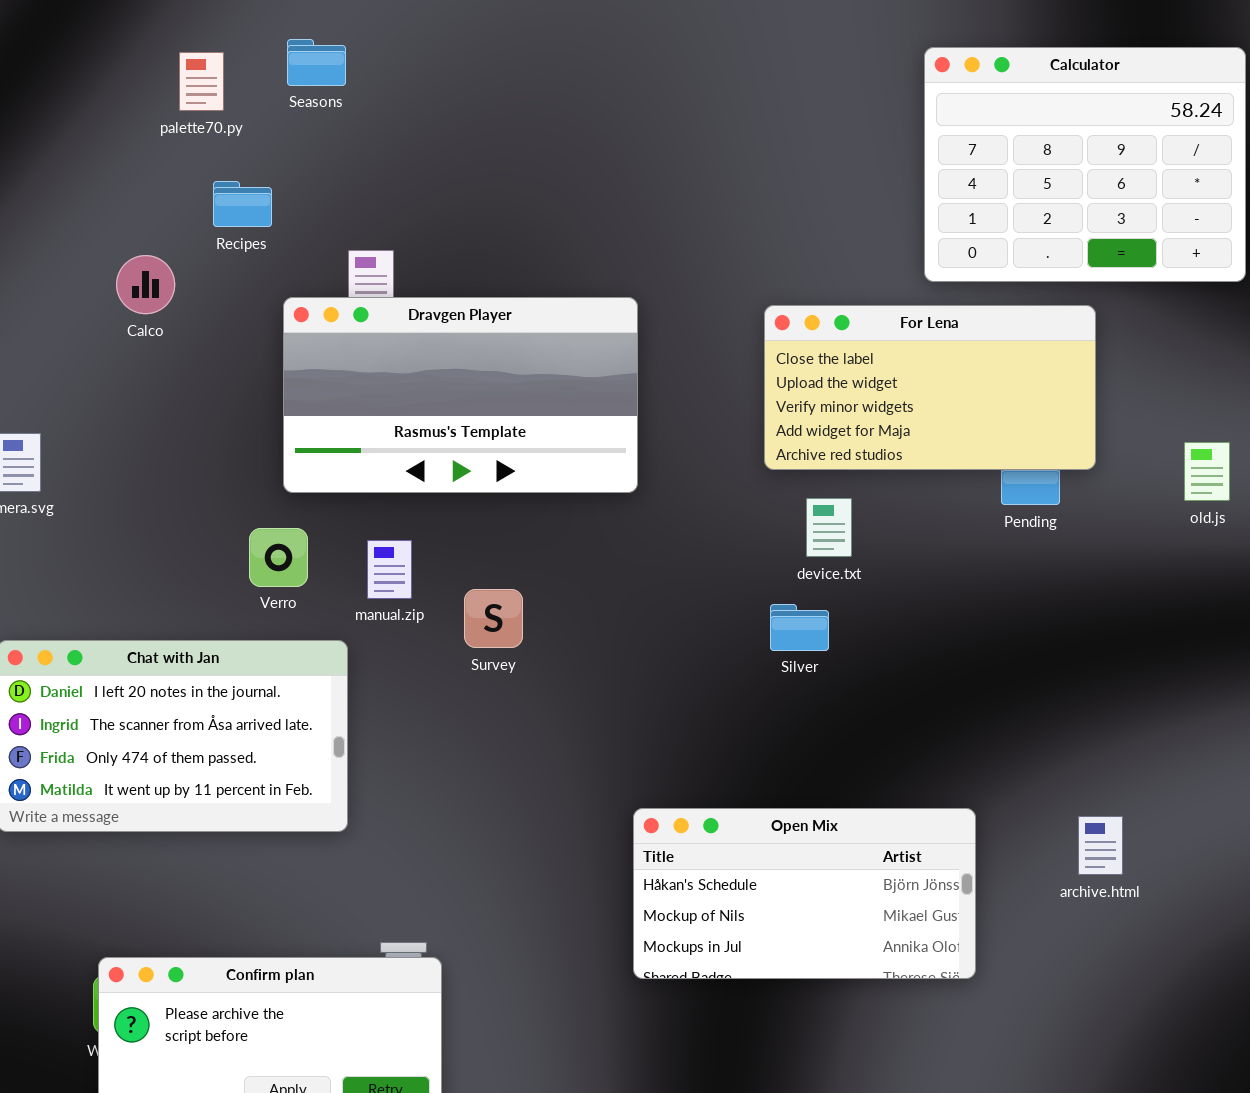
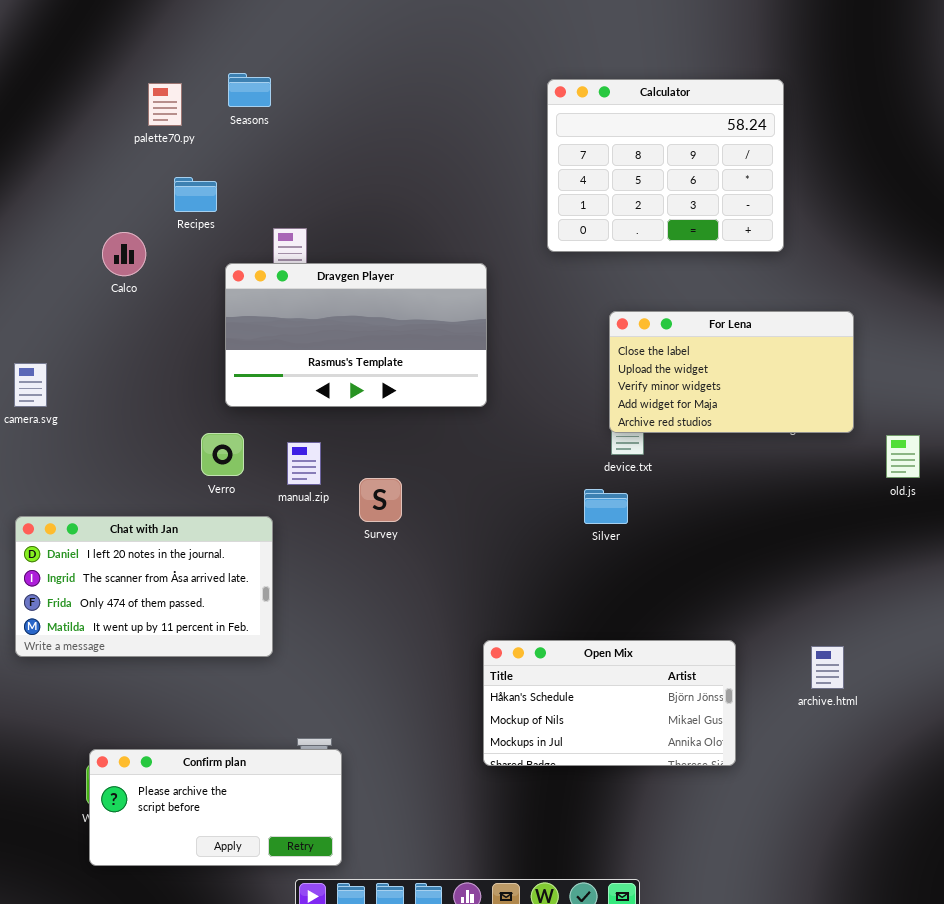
Calculator: [924,47,1246,282] -> [547,79,784,252], moved
For Lena: [764,305,1096,470] -> [609,311,854,433], moved
old.js: [1184,442,1230,501] -> [886,435,920,478], moved

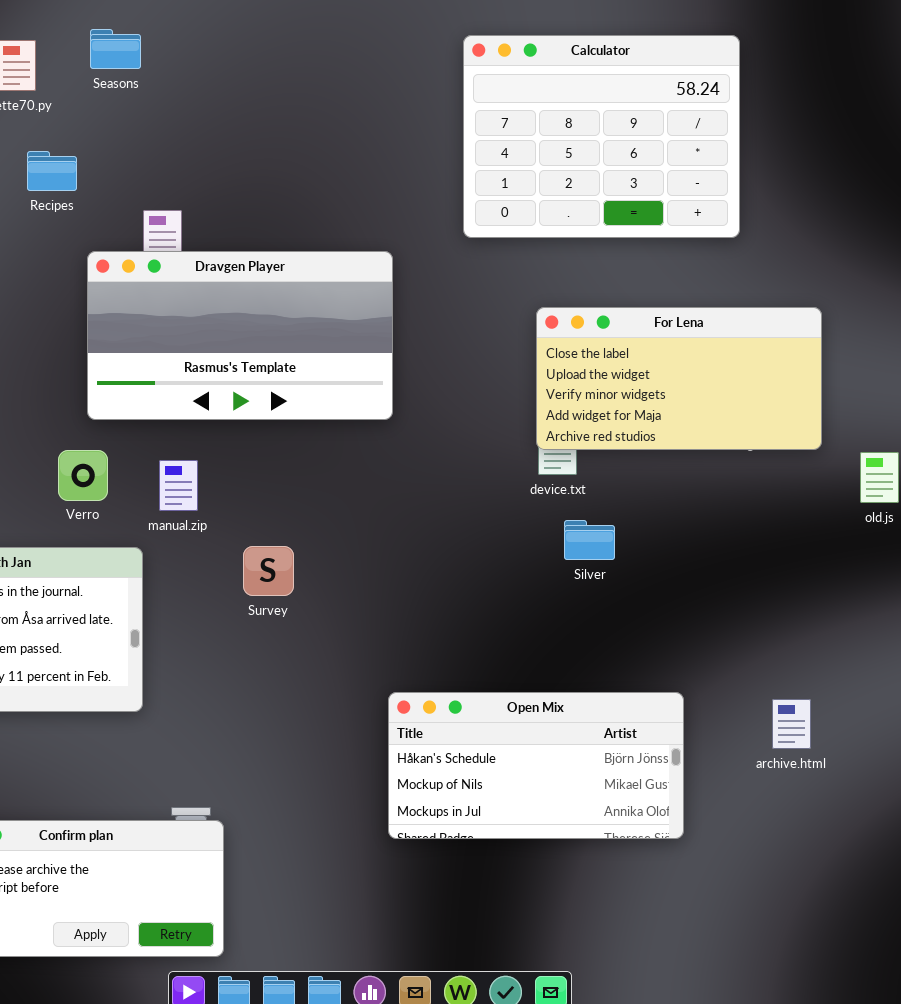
Survey: [359,478,402,522] -> [243,546,294,596], moved
Silver: [584,489,628,524] -> [564,520,615,560], moved

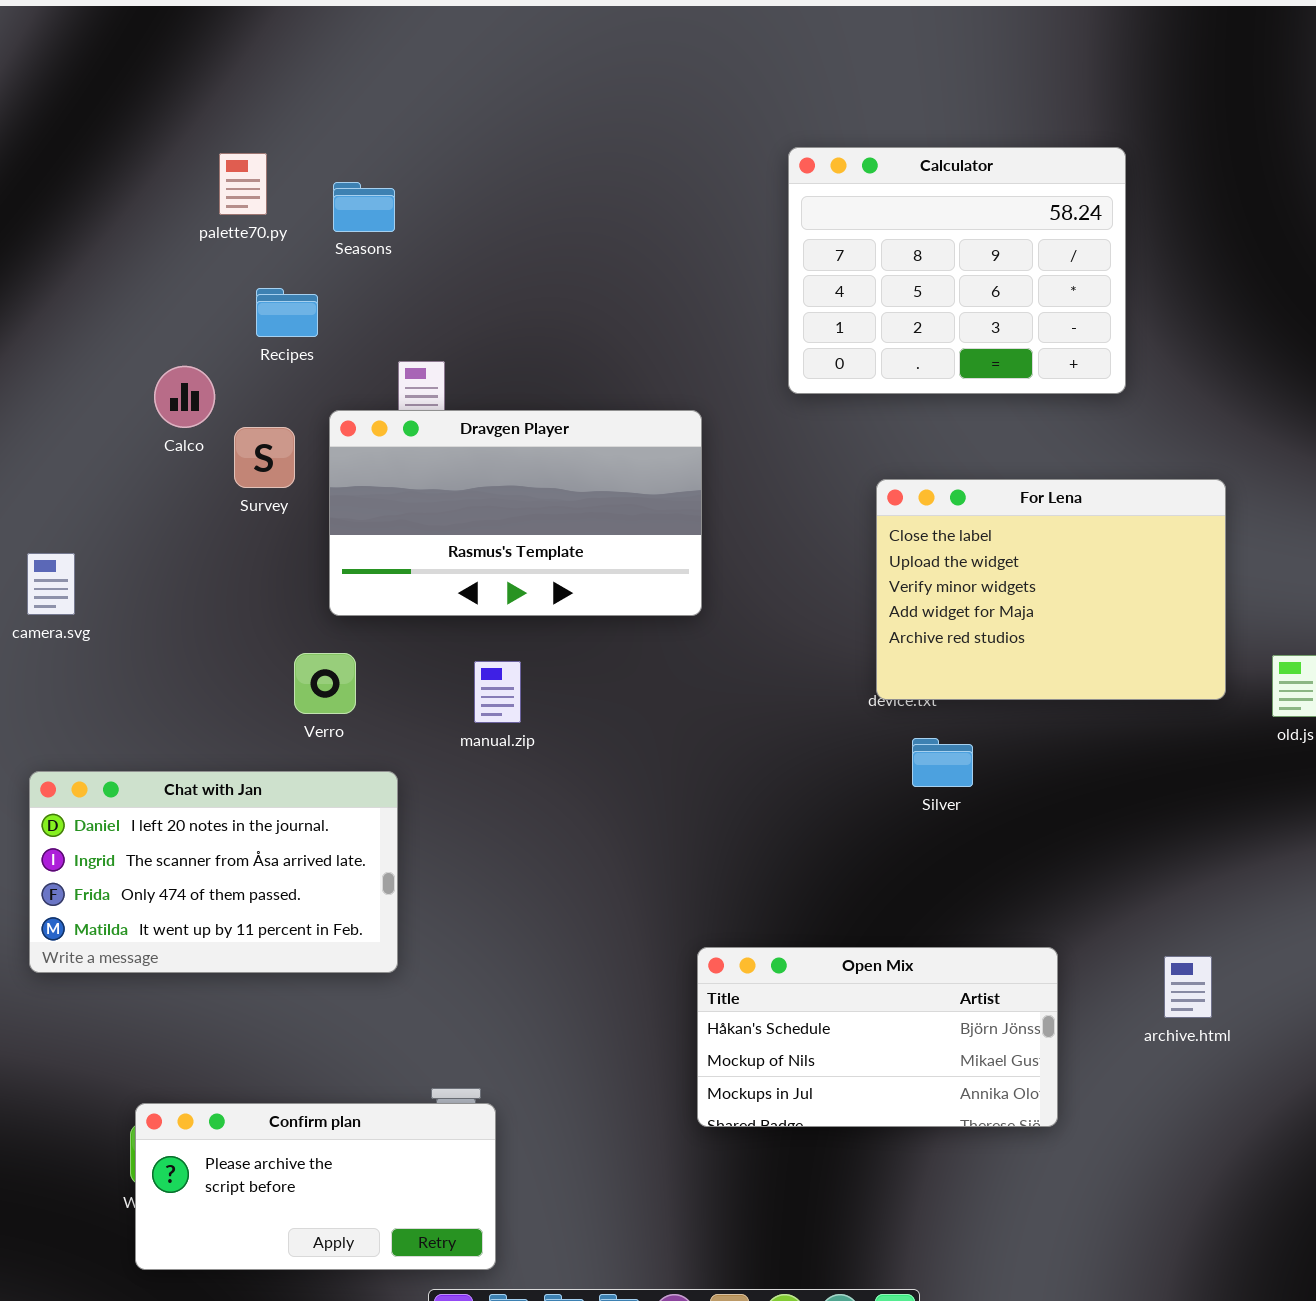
Seasons: [90,29,141,69] -> [333,182,395,232], moved
For Lena: [536,307,822,450] -> [876,479,1226,700], resized
manual.zip: [159,460,198,511] -> [474,661,521,723], moved
Survey: [243,546,294,596] -> [234,427,295,488], moved

